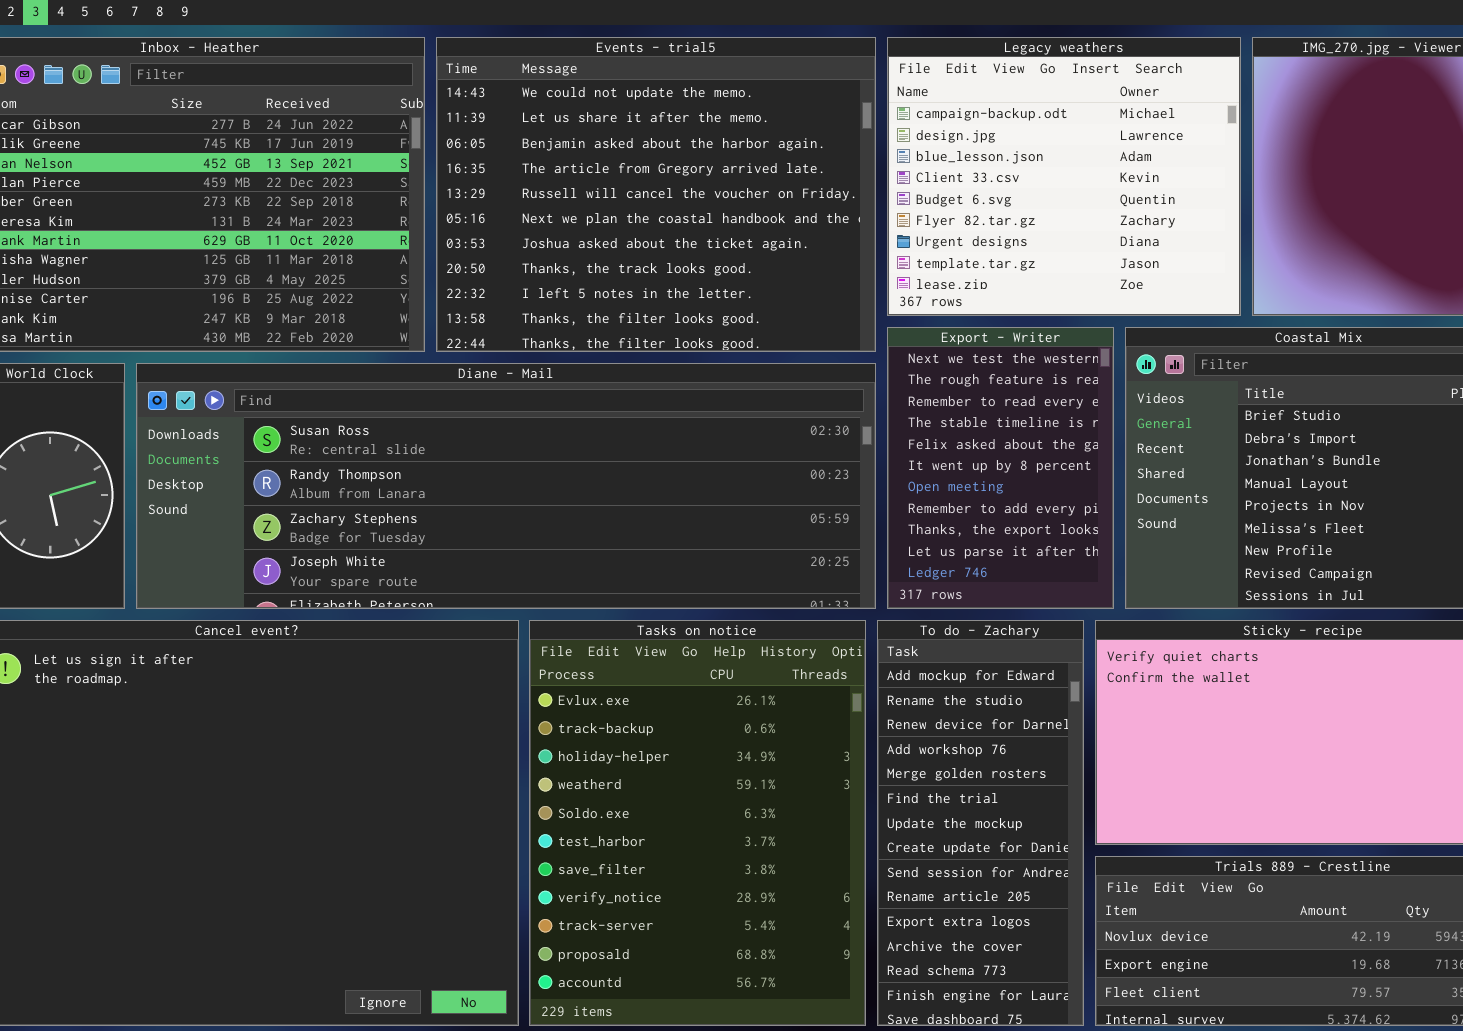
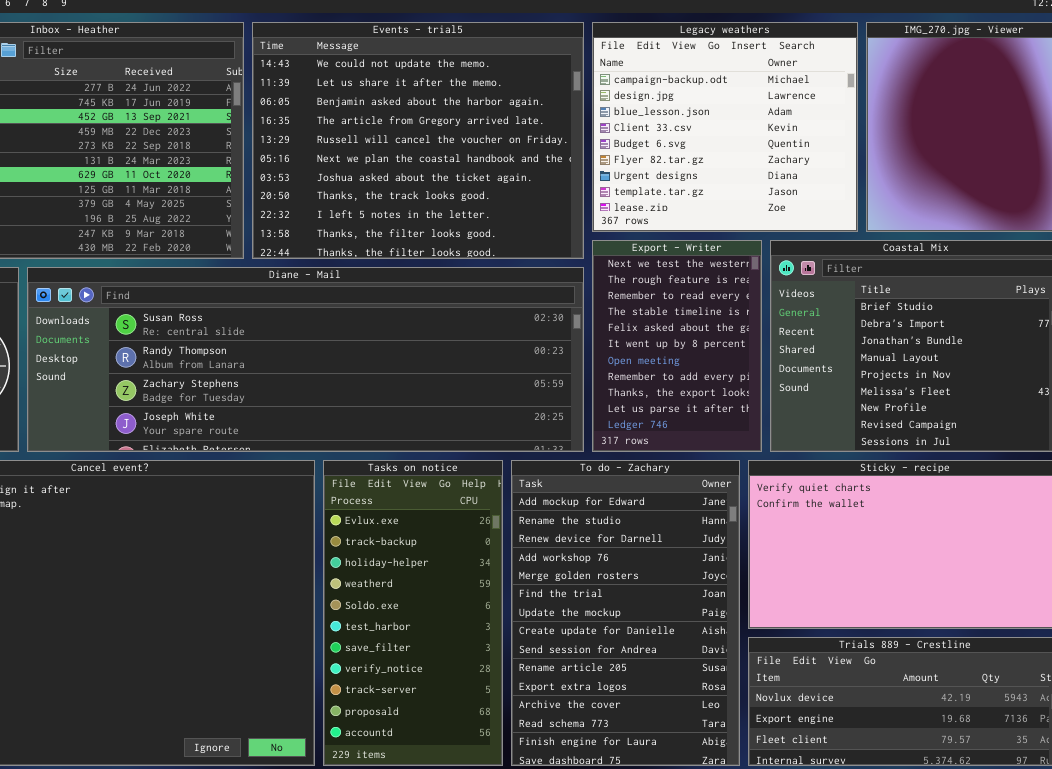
Tasks on notice: [529,620,866,1026] -> [323,460,503,766], resized
To do - Zachary: [877,620,1084,1026] -> [511,460,740,766], resized

